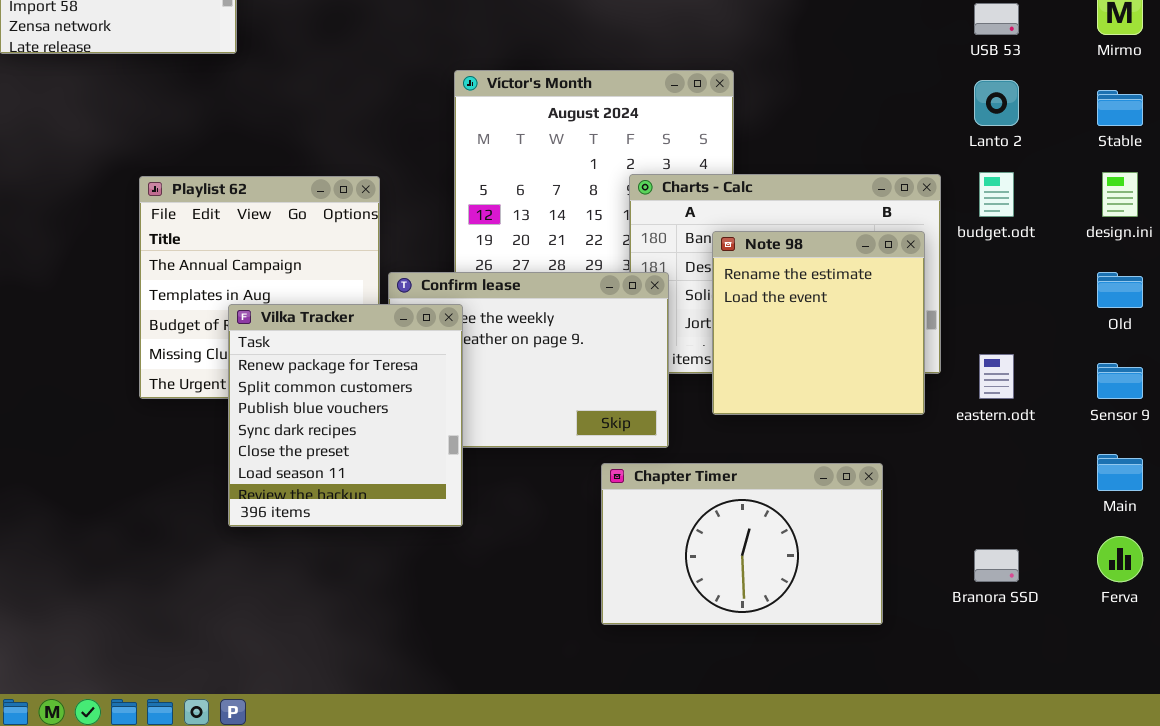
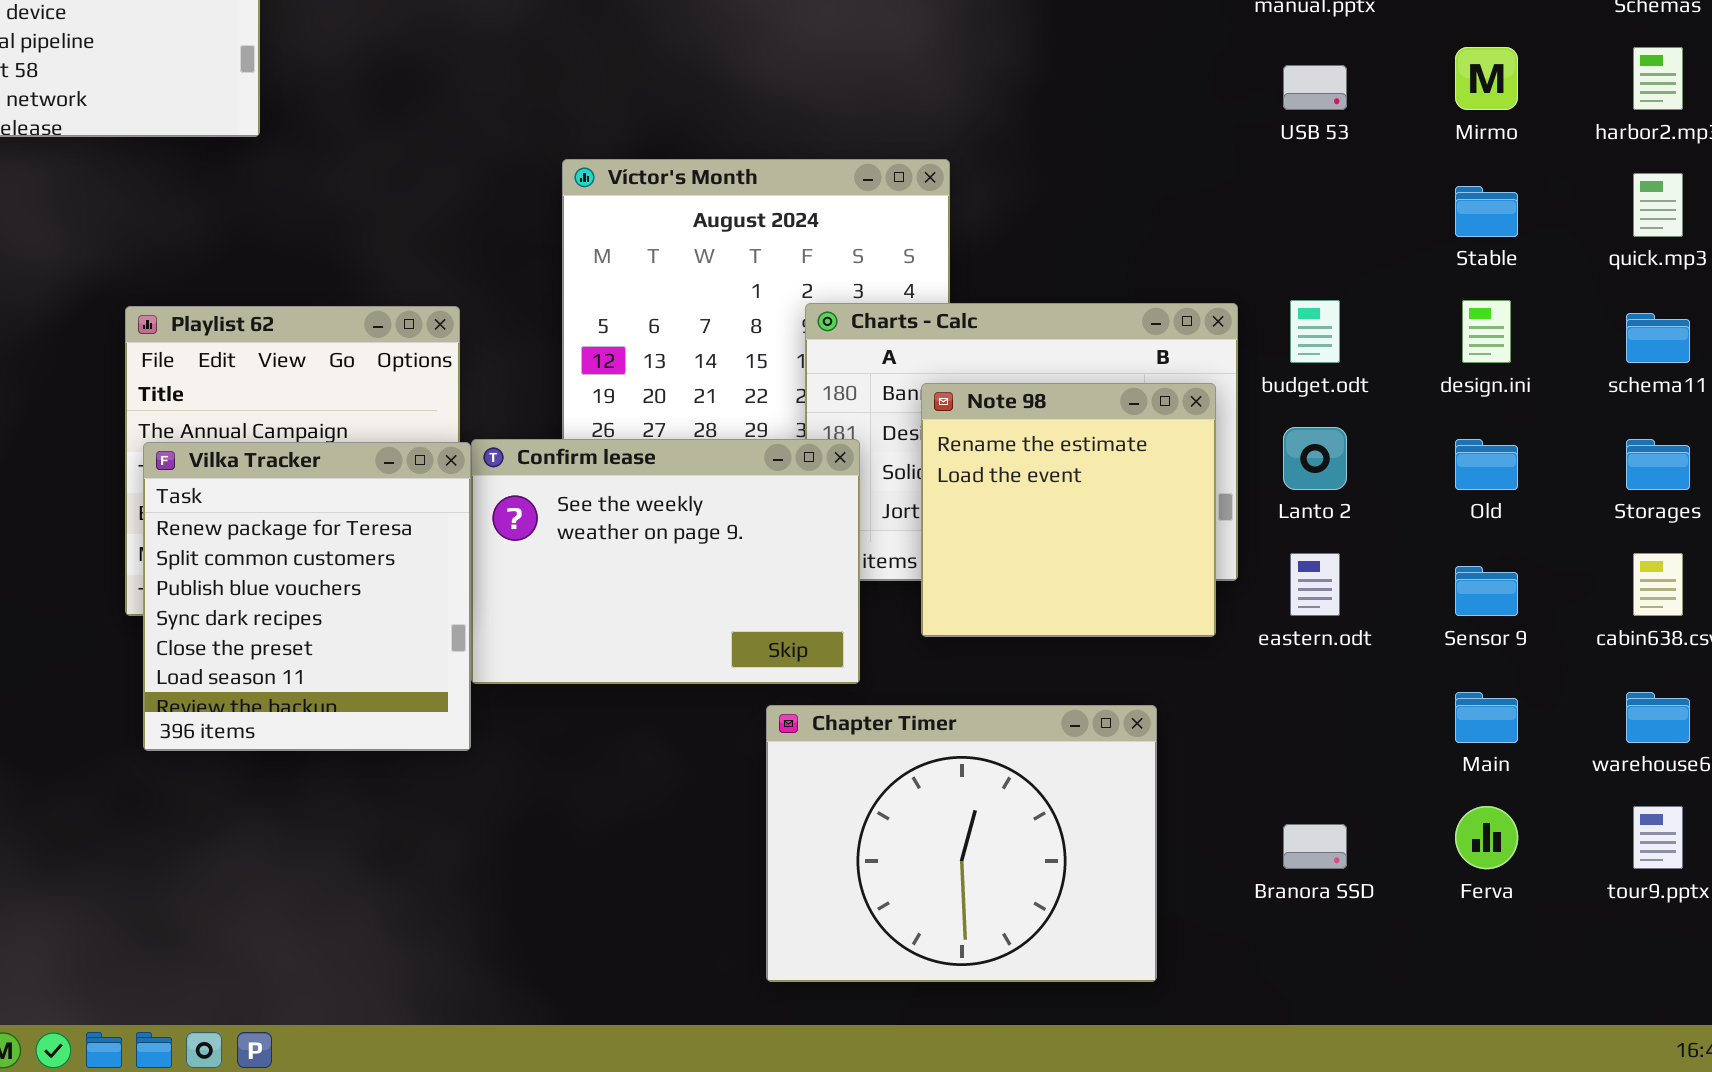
Lanto 2: [974,80,1019,126] -> [1283,427,1347,490], moved
Vilka Tracker: [228,304,463,527] -> [143,442,471,751], moved
Chapter Timer: [601,463,883,625] -> [766,705,1157,982], resized

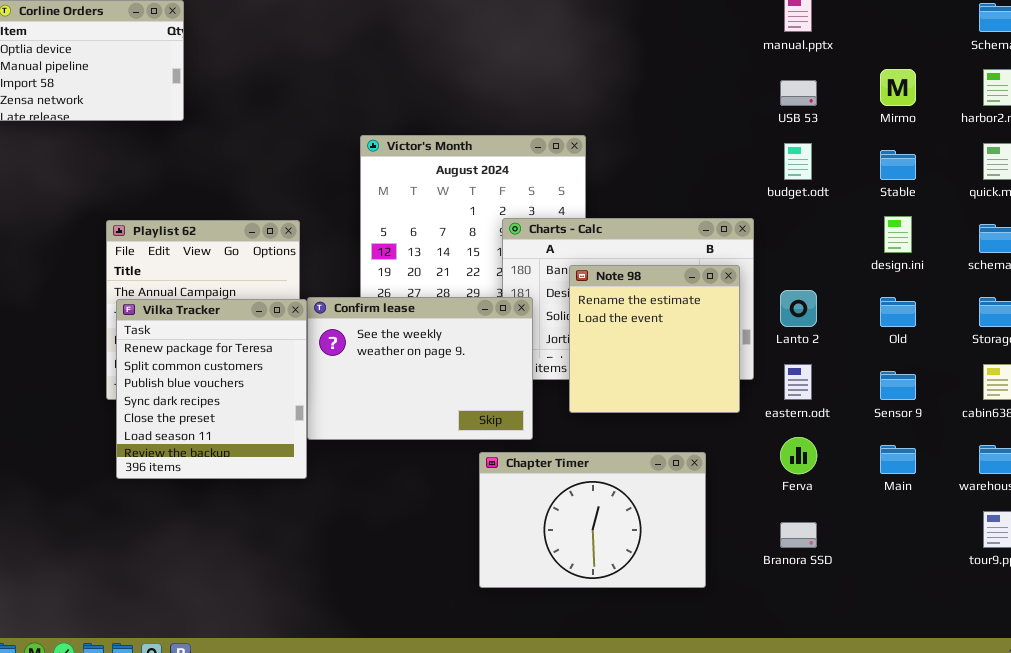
budget.odt: [1290,300,1340,363] -> [784,143,812,180], moved
Chapter Timer: [766,705,1157,982] -> [479,452,706,588], resized
Ferva: [1455,806,1518,869] -> [780,437,817,474], moved

